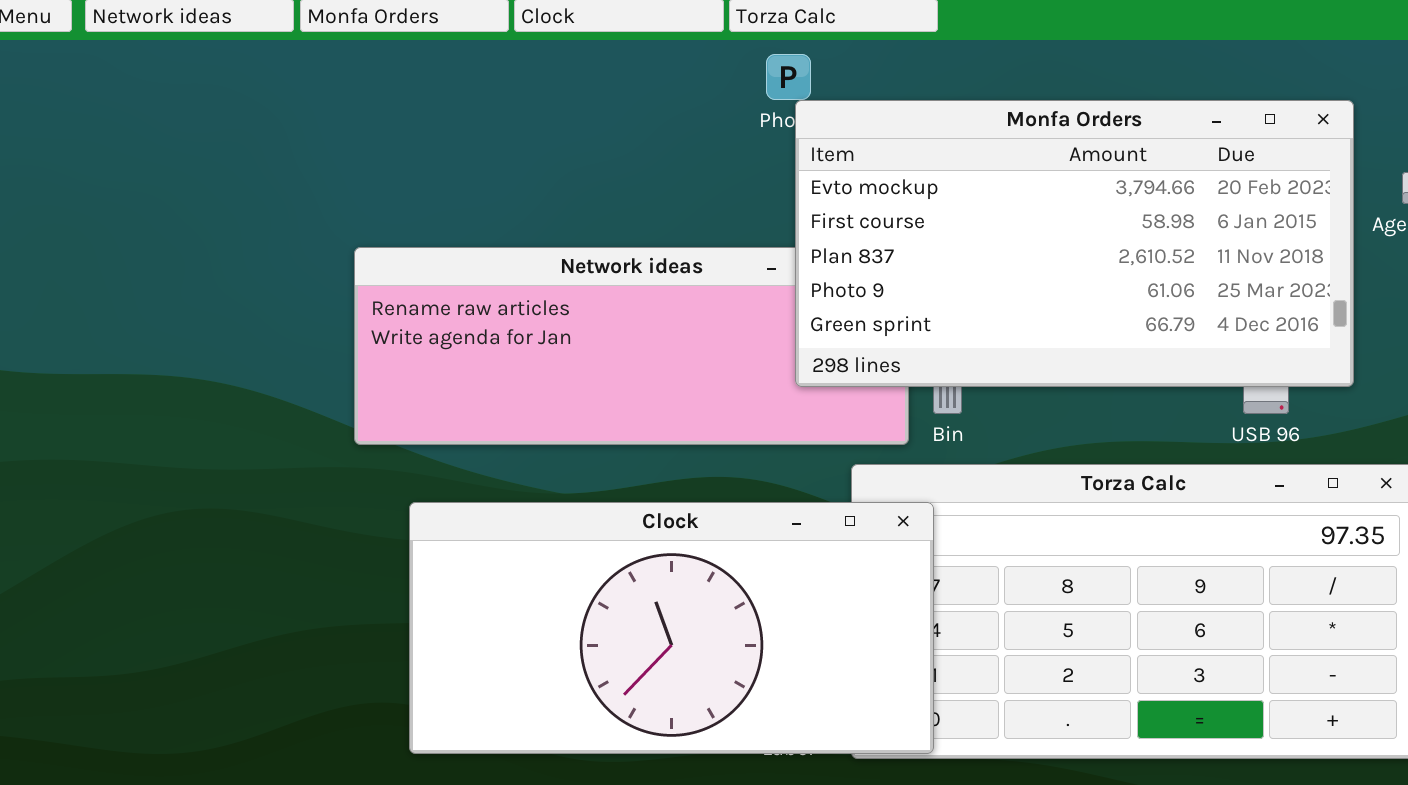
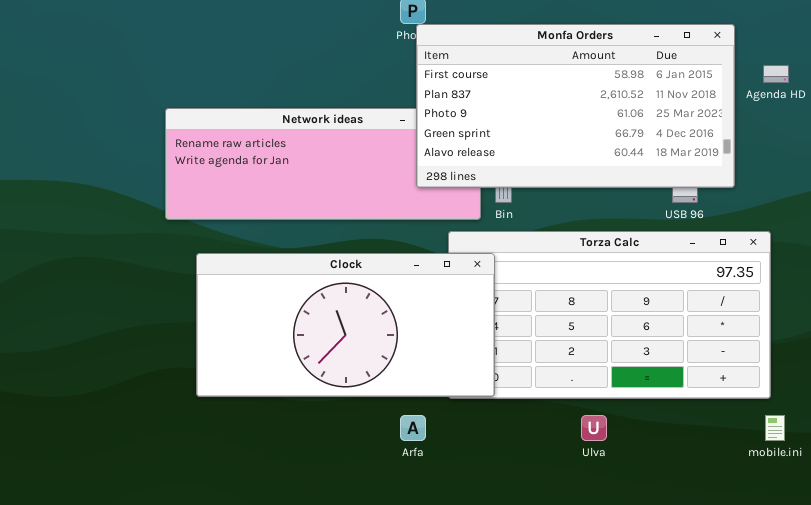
Monfa Orders: [795,100,1354,387] -> [416,24,735,188], scrolled down 1 row

